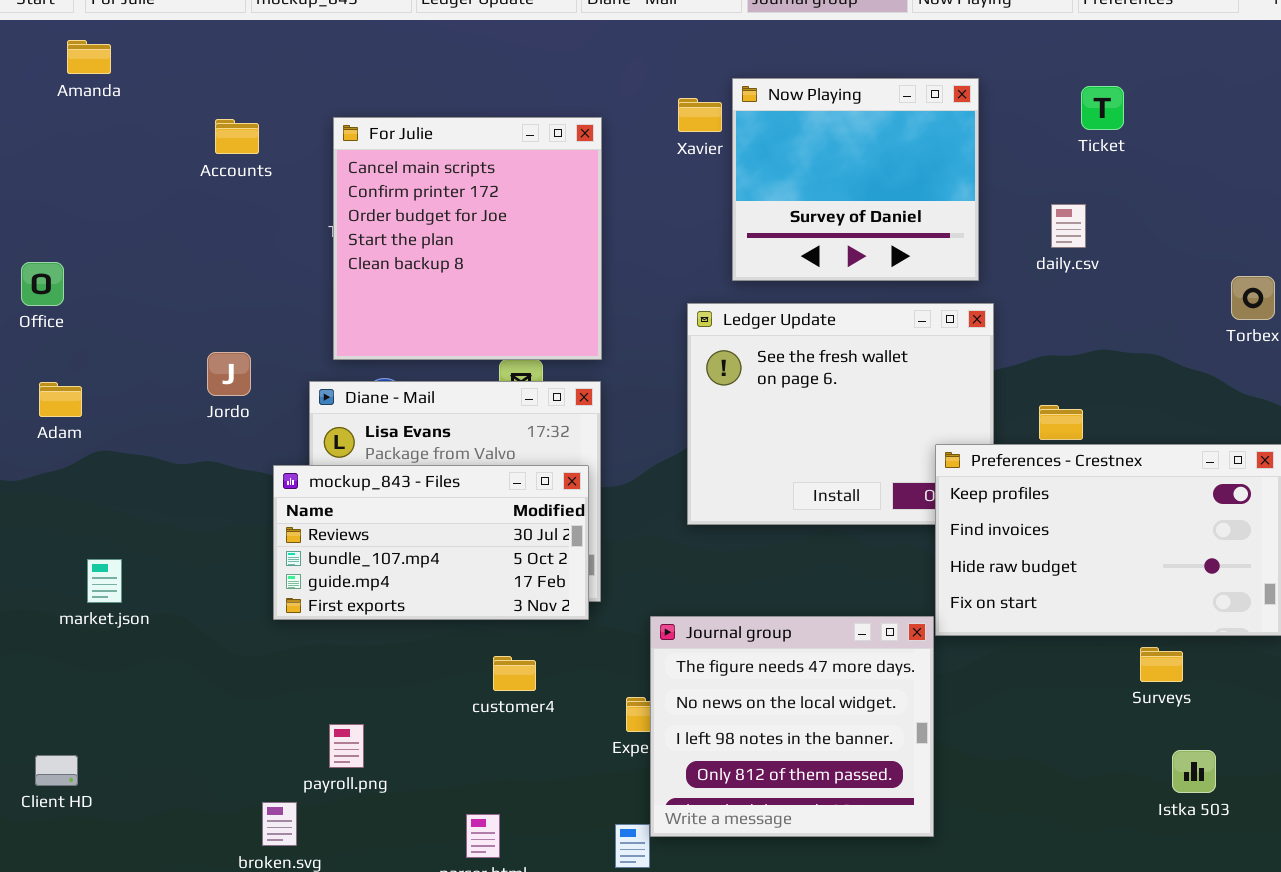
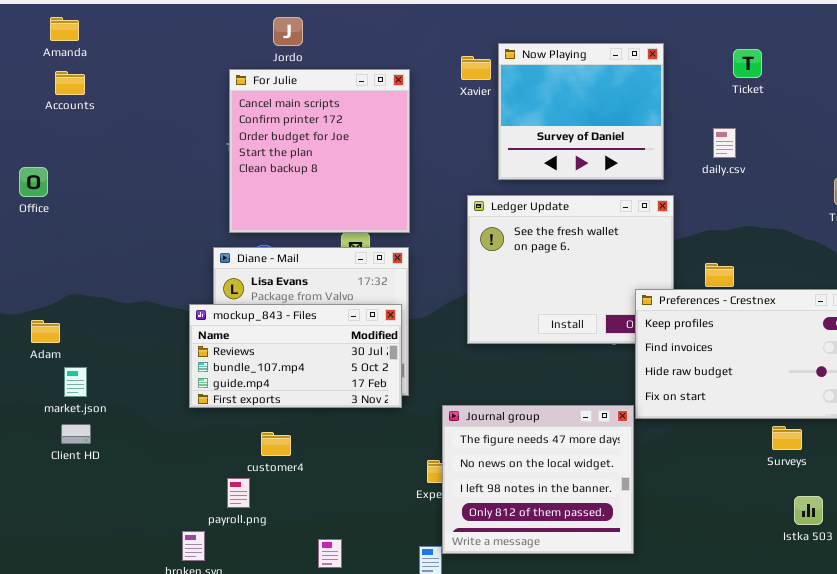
Accounts: [215,119,259,154] -> [55,71,85,95], moved
Jordo: [207,352,251,396] -> [273,17,303,46], moved
Adam: [39,382,82,417] -> [31,320,60,343], moved
customer4: [493,656,536,691] -> [261,432,291,456], moved
Client HD: [35,755,78,786] -> [61,424,91,444], moved

